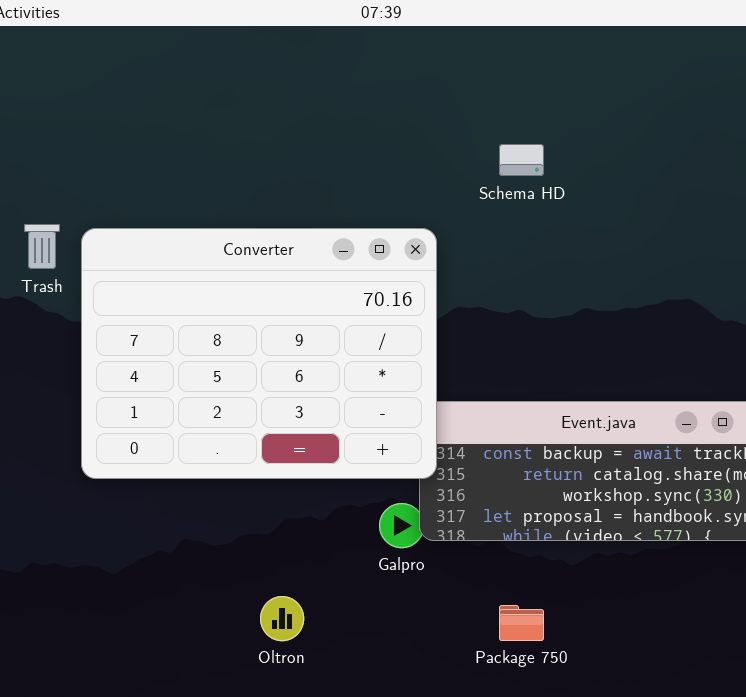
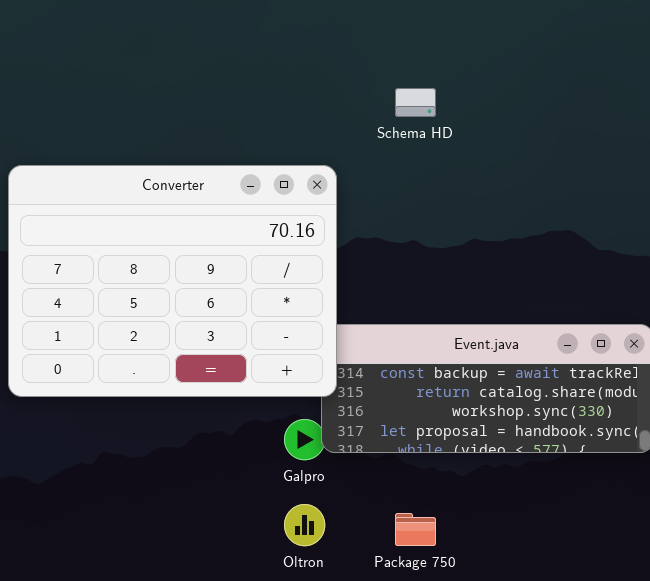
Oltron: [260,596,304,641] -> [284,504,325,546], moved

